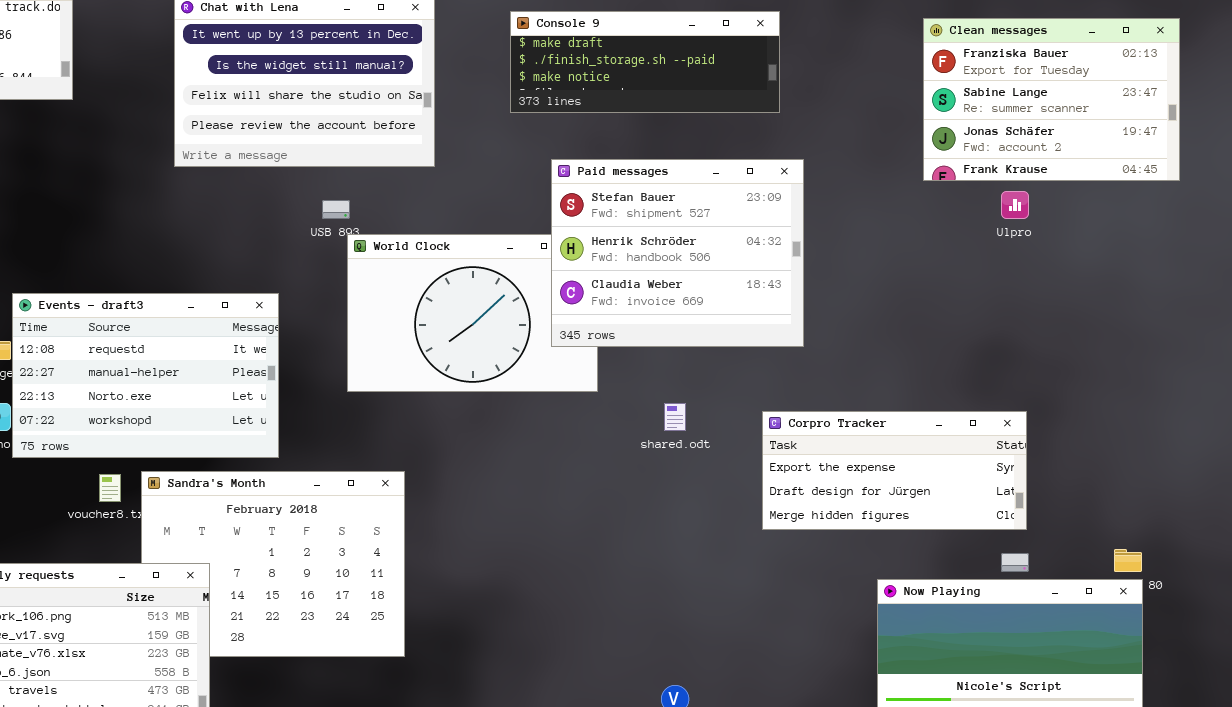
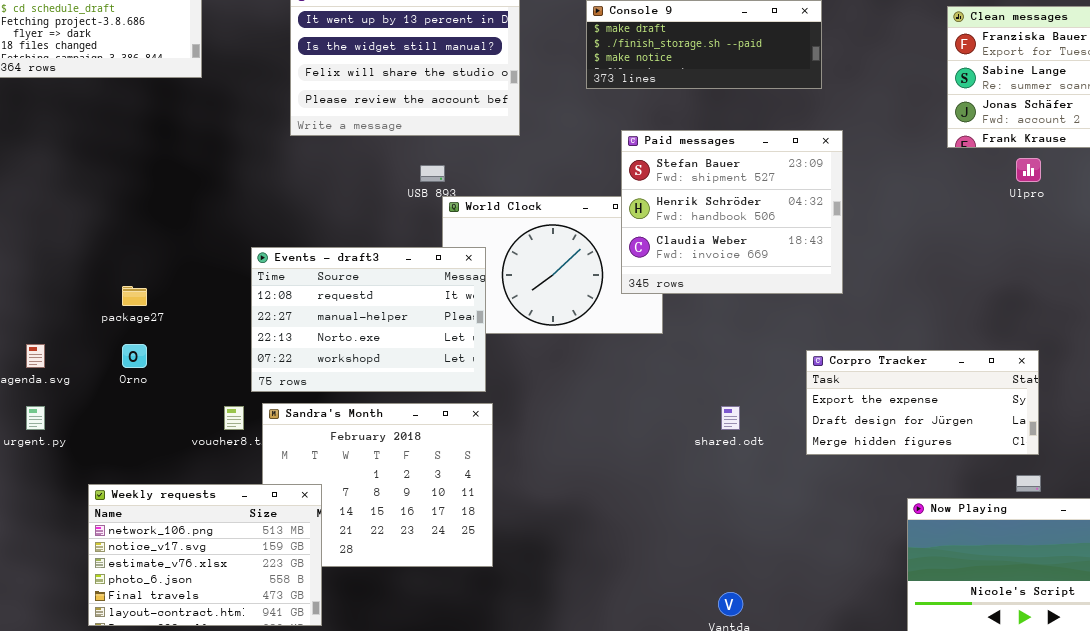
Events - draft3: [12,293,279,458] -> [251,247,486,392], moved
shared.odt: [664,403,686,431] -> [721,406,740,430], moved

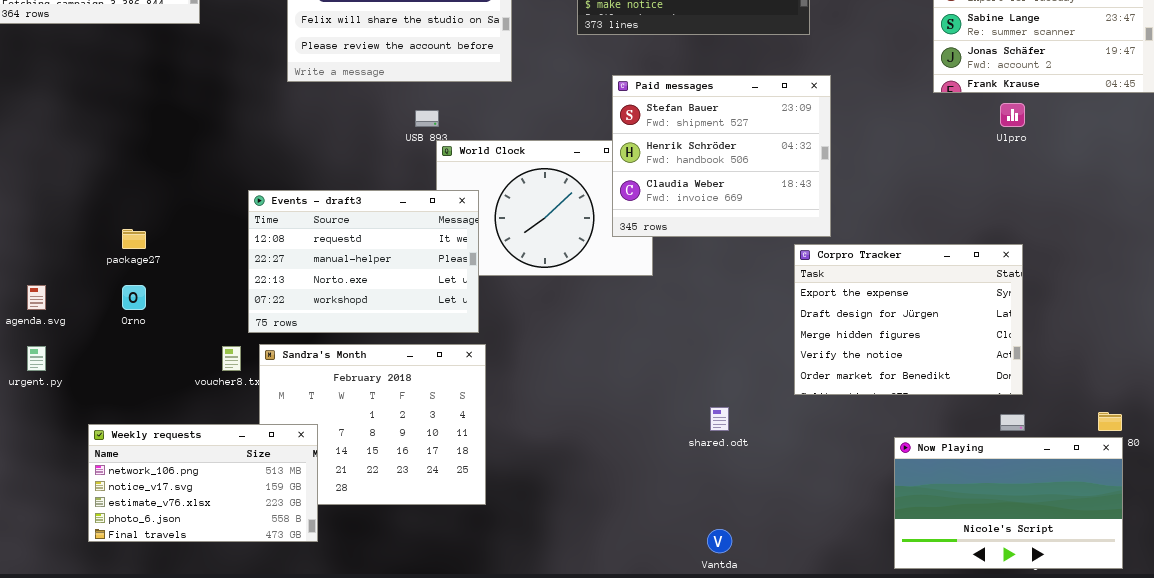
Corpro Tracker: [806,350,1039,455] -> [794,244,1023,395], resized
shared.odt: [721,406,740,430] -> [710,407,729,431], moved
Weekly requests: [88,484,322,626] -> [88,424,318,542], resized

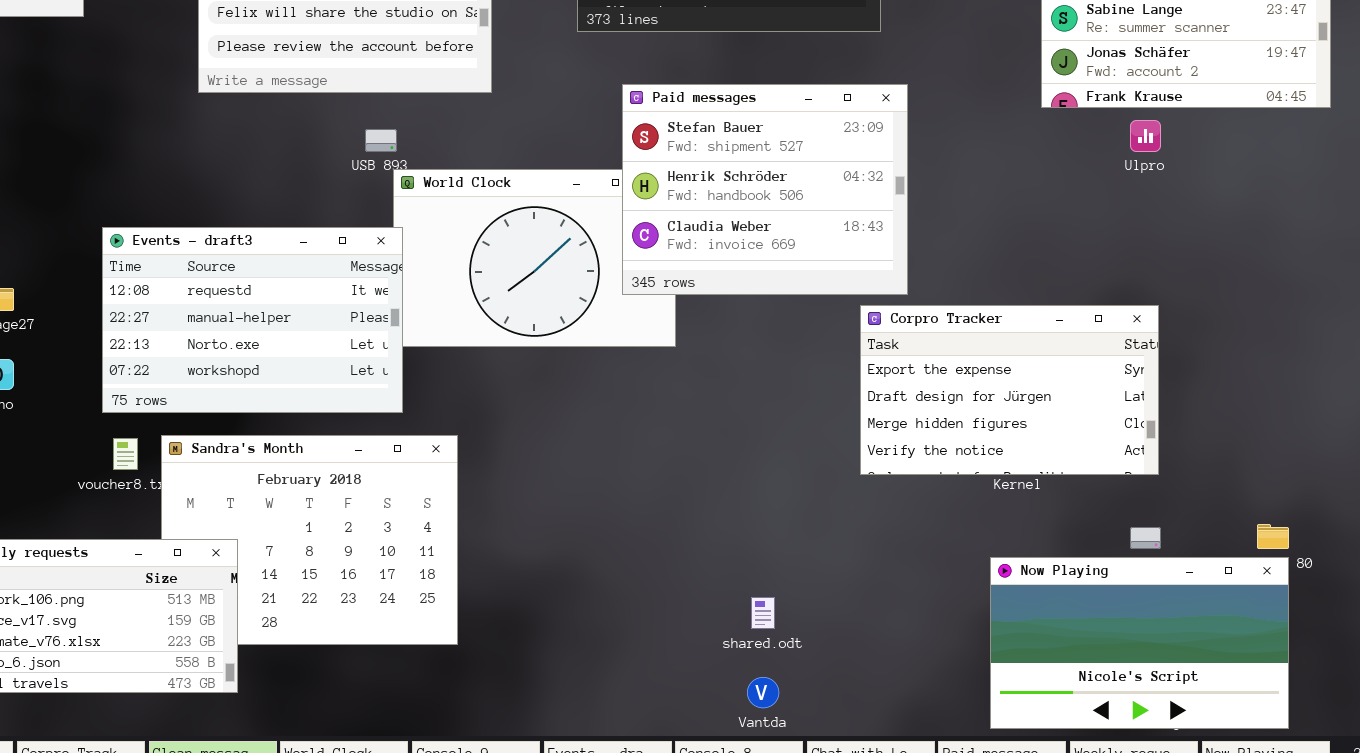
Events - draft3: [248,190,479,333] -> [102,227,403,413], moved
Corpro Tracker: [794,244,1023,395] -> [860,305,1159,475], resized
shared.odt: [710,407,729,431] -> [751,597,775,629], moved

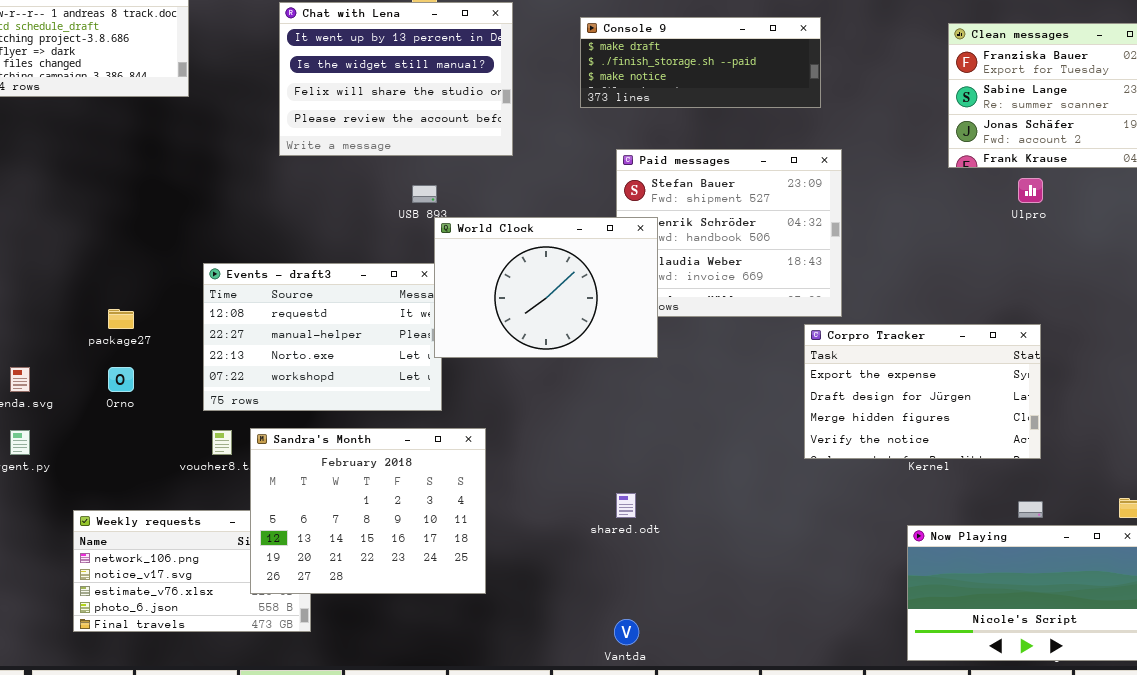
World Clock: [393,169,676,347] -> [434,217,658,358], raised
Sandra's Month: [161,435,458,645] -> [250,428,486,594], raised
shared.odt: [751,597,775,629] -> [616,493,636,518], moved
Vantda: [747,677,779,708] -> [614,619,639,645], moved

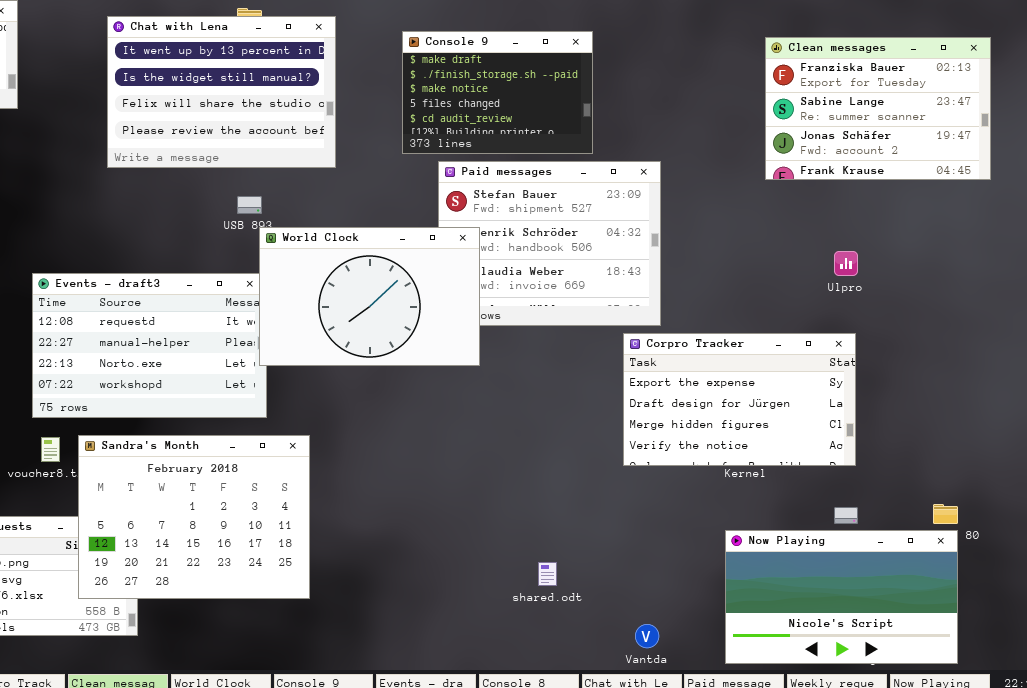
Console 9: [580,17,821,108] -> [402,31,593,154], resized
Ulpro: [1018,178,1043,203] -> [834,251,858,276], moved
shared.odt: [616,493,636,518] -> [538,562,557,586], moved
Vantda: [614,619,639,645] -> [635,624,659,648], moved

